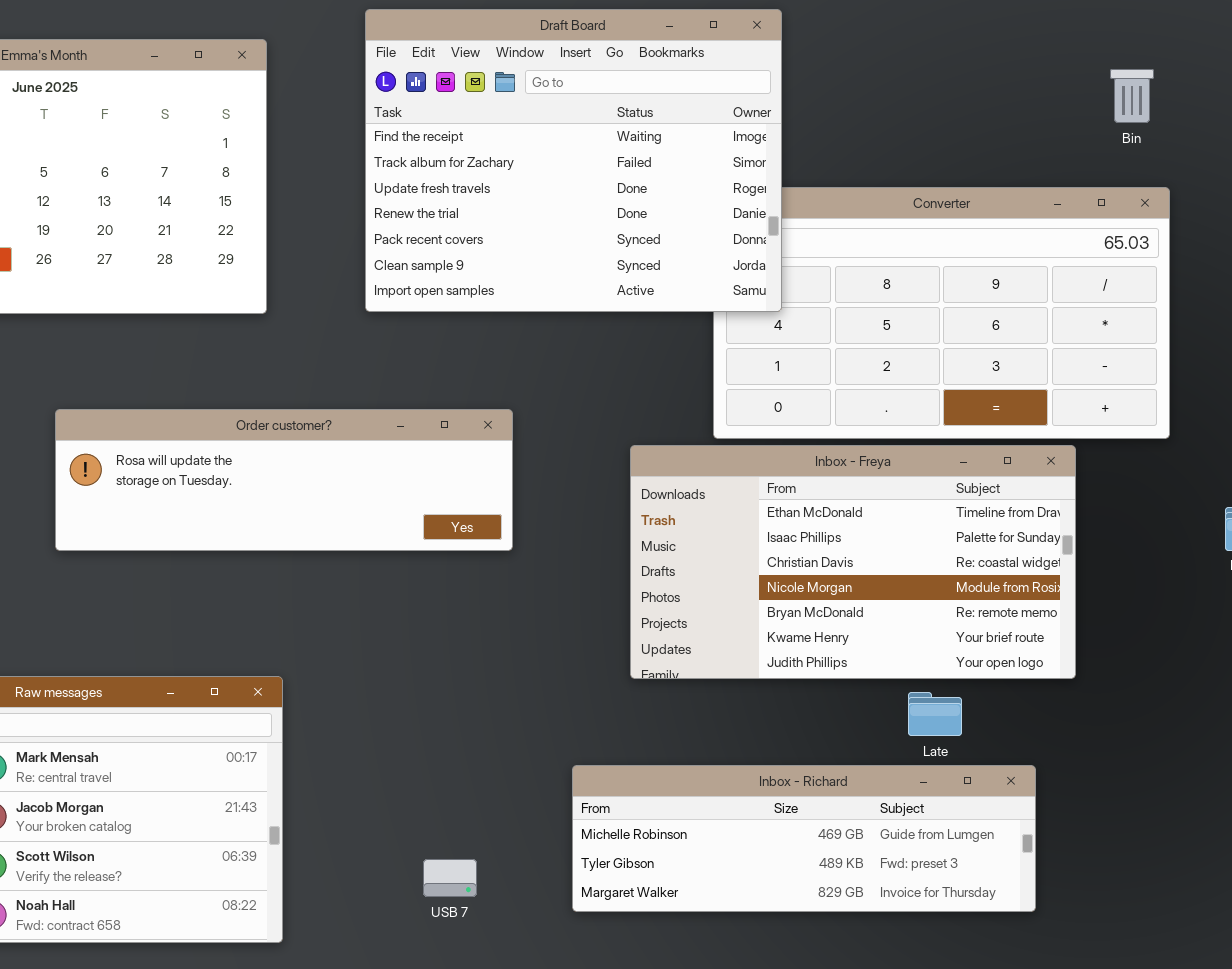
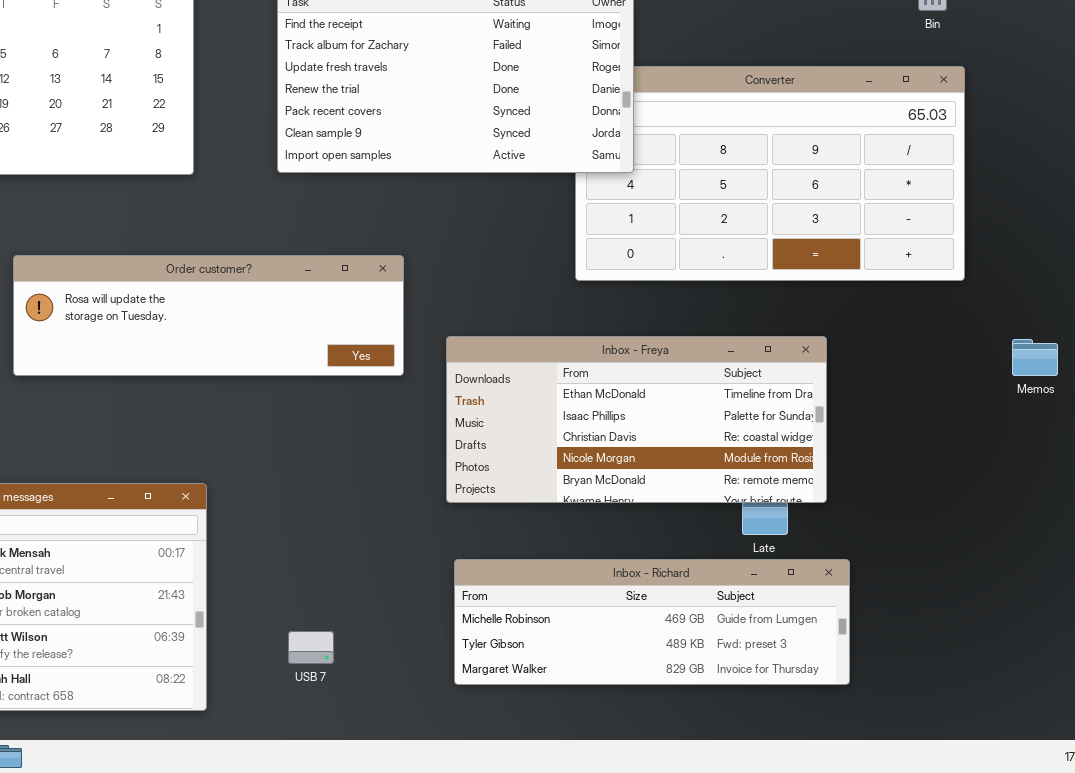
Inbox - Freya: [630,445,1076,679] -> [446,336,827,503], moved, resized
USB 7: [423,859,477,897] -> [288,631,334,664], moved

